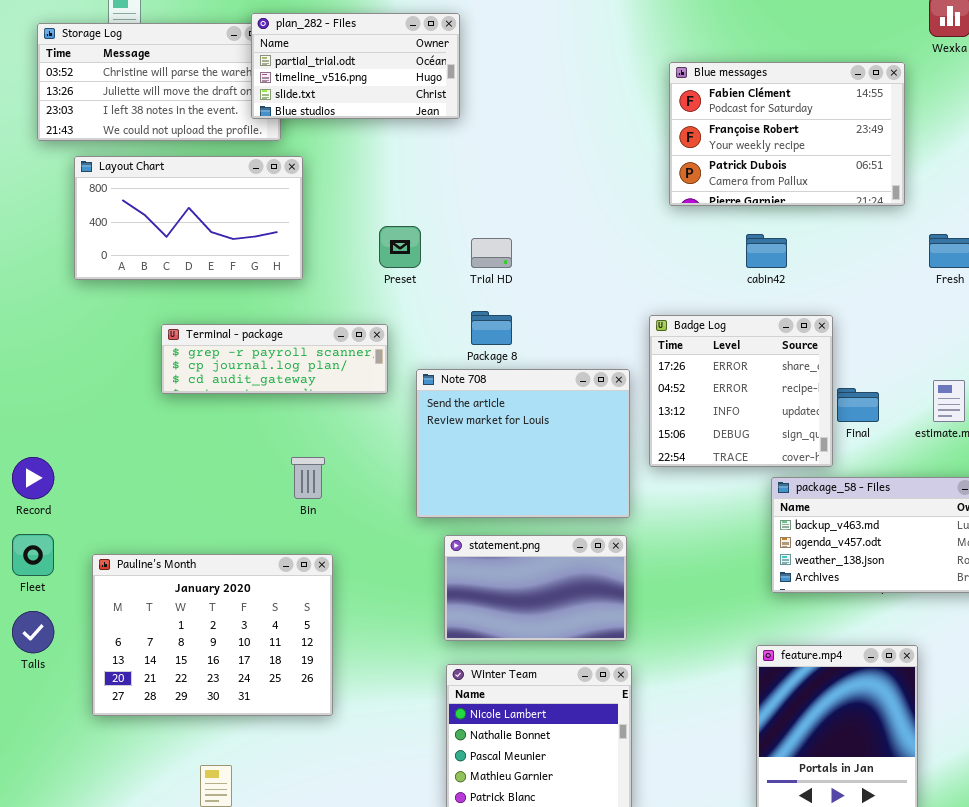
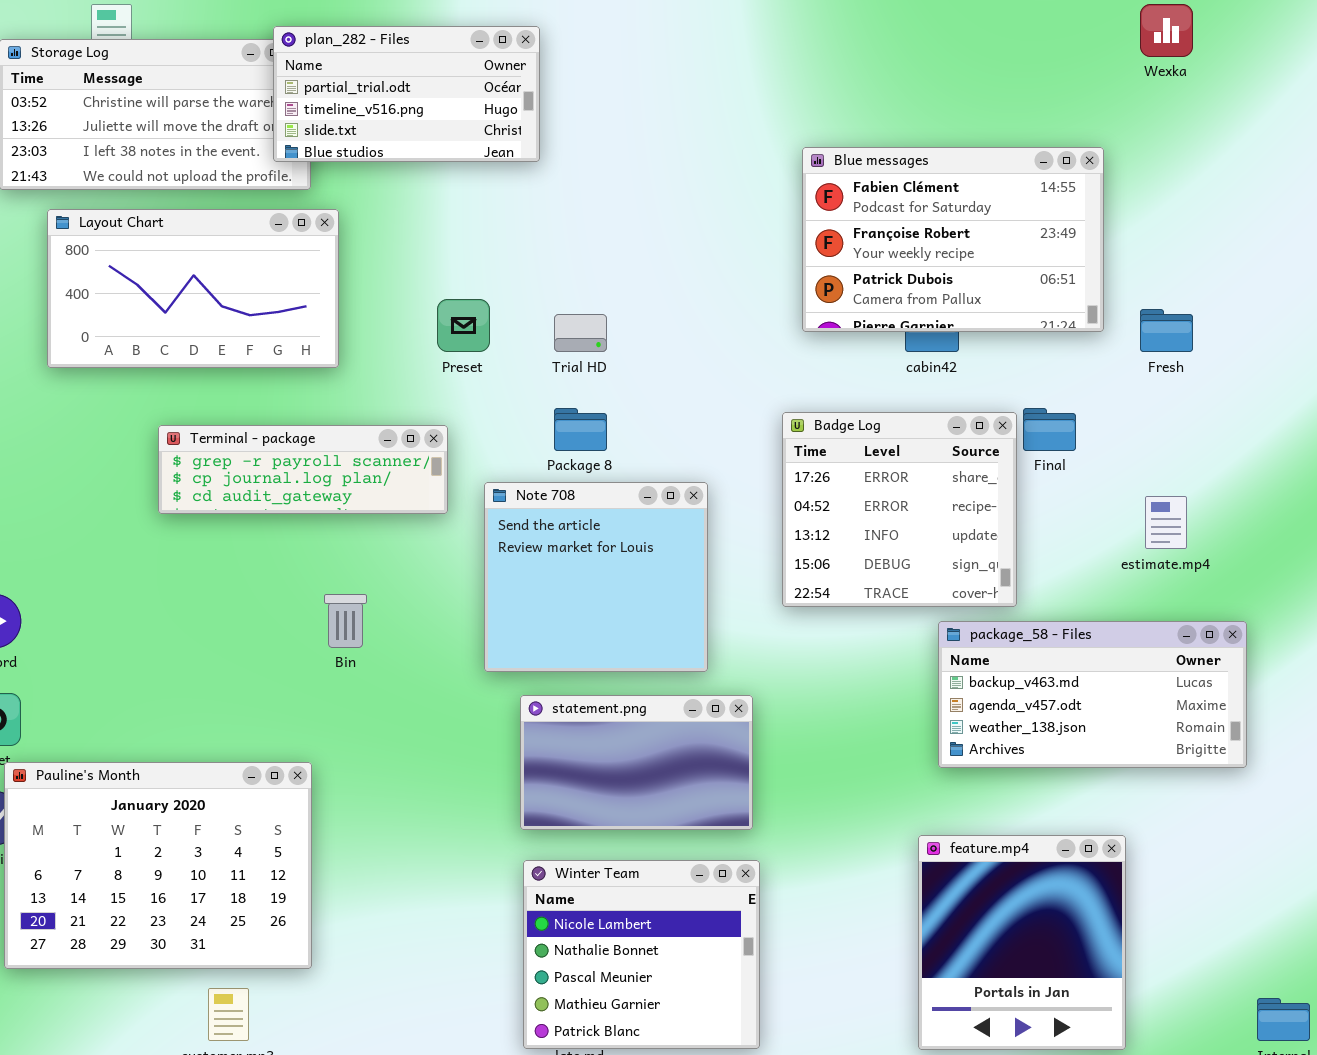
Blue messages: [669,62,905,206] -> [802,147,1104,332], moved
Note 708: [416,369,630,518] -> [484,482,708,672], resized
Final: [837,388,879,422] -> [1023,408,1076,451], moved
Pauline's Month: [92,554,333,716] -> [4,762,312,969], moved

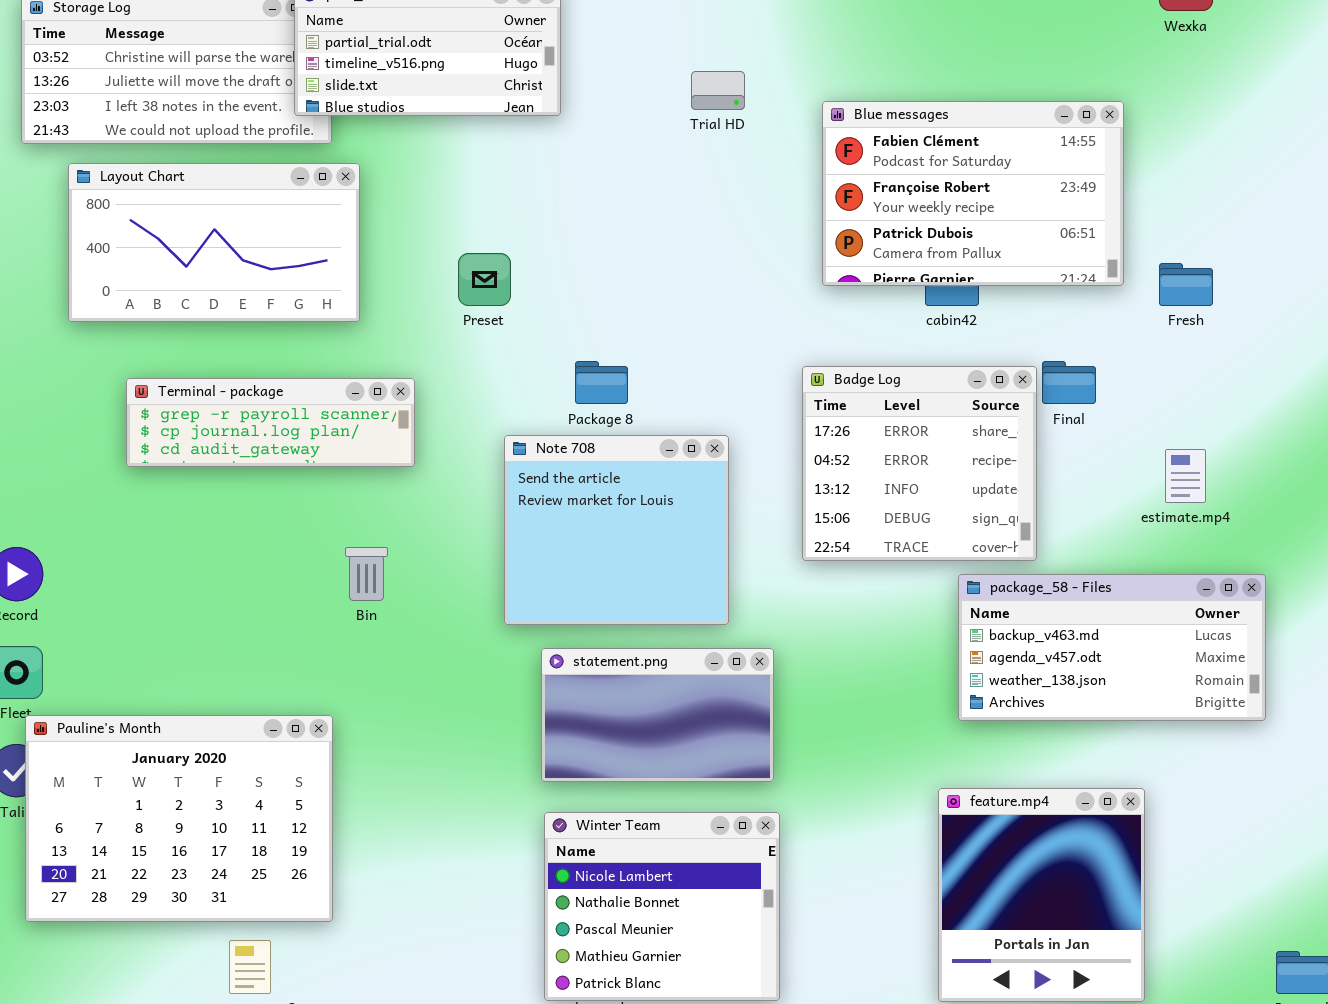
Trial HD: [554,314,607,352] -> [691,71,745,110], moved
Terminal - package: [158,425,448,514] -> [126,378,415,467], moved

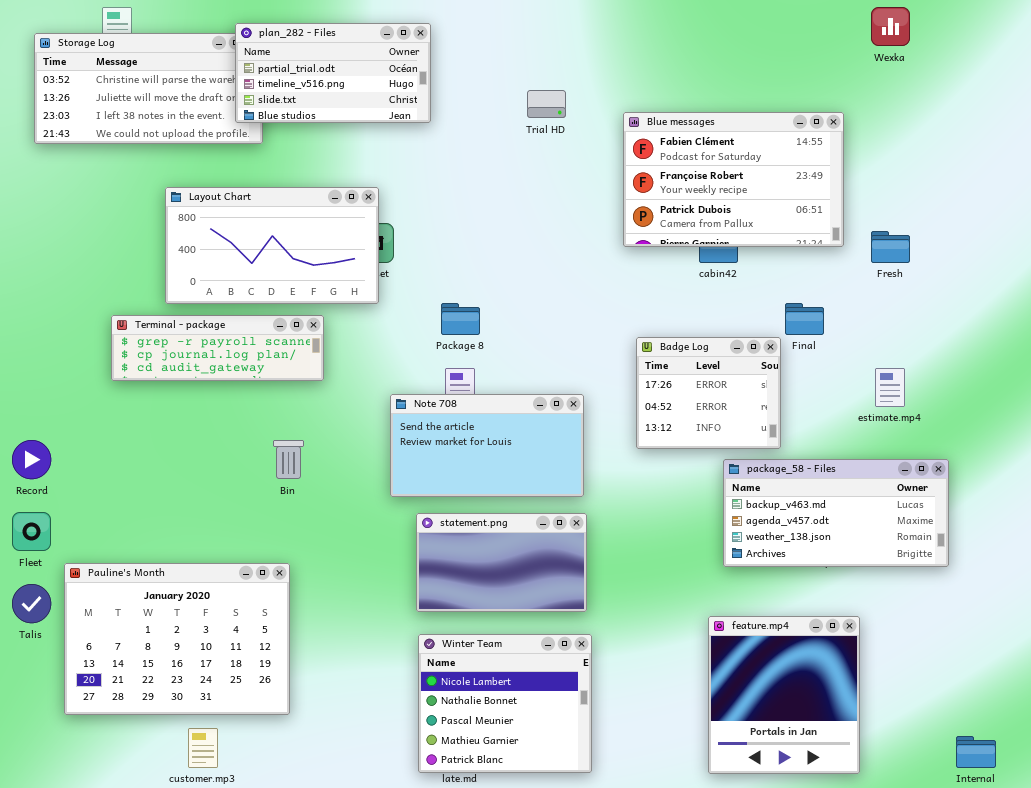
Layout Chart: [68,163,360,322] -> [165,187,379,304], moved
Badge Log: [802,366,1037,561] -> [636,337,781,449], resized
Note 708: [504,435,729,625] -> [390,394,584,497], resized
Pauline's Month: [25,715,333,922] -> [64,563,290,715], moved

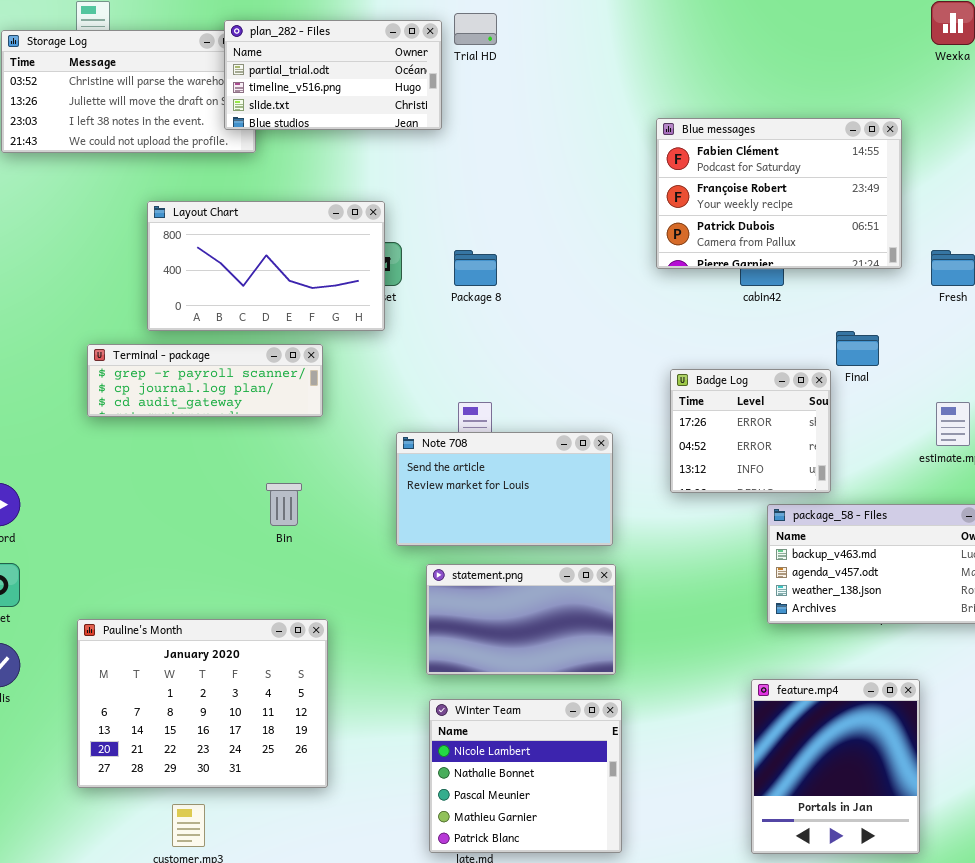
Trial HD: [527,90,566,118] -> [454,13,497,45], moved
Package 8: [441,303,480,335] -> [454,250,497,286], moved
Pauline's Month: [64,563,290,715] -> [77,619,328,788], moved

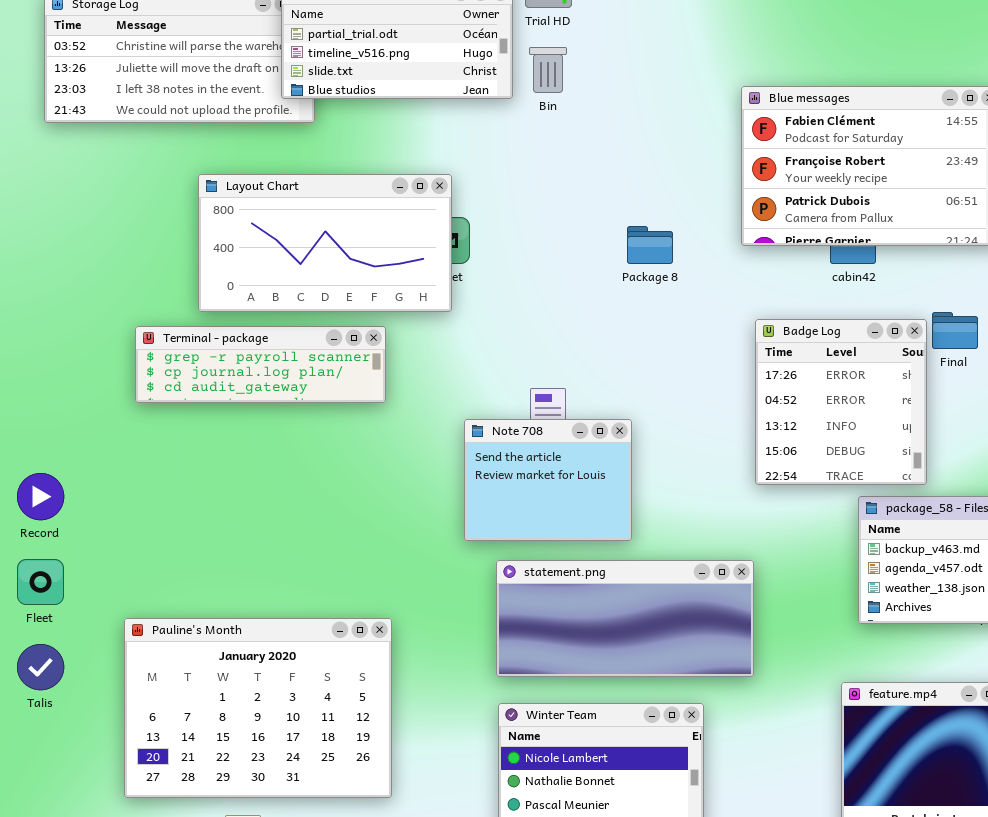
Package 8: [454,250,497,286] -> [627,226,673,264], moved
Badge Log: [670,369,831,493] -> [755,319,927,485], resized
Note 708: [396,432,613,546] -> [464,419,632,541], resized
Bin: [266,483,302,526] -> [529,47,567,93], moved
statement.png: [426,564,616,675] -> [496,560,754,677], resized

